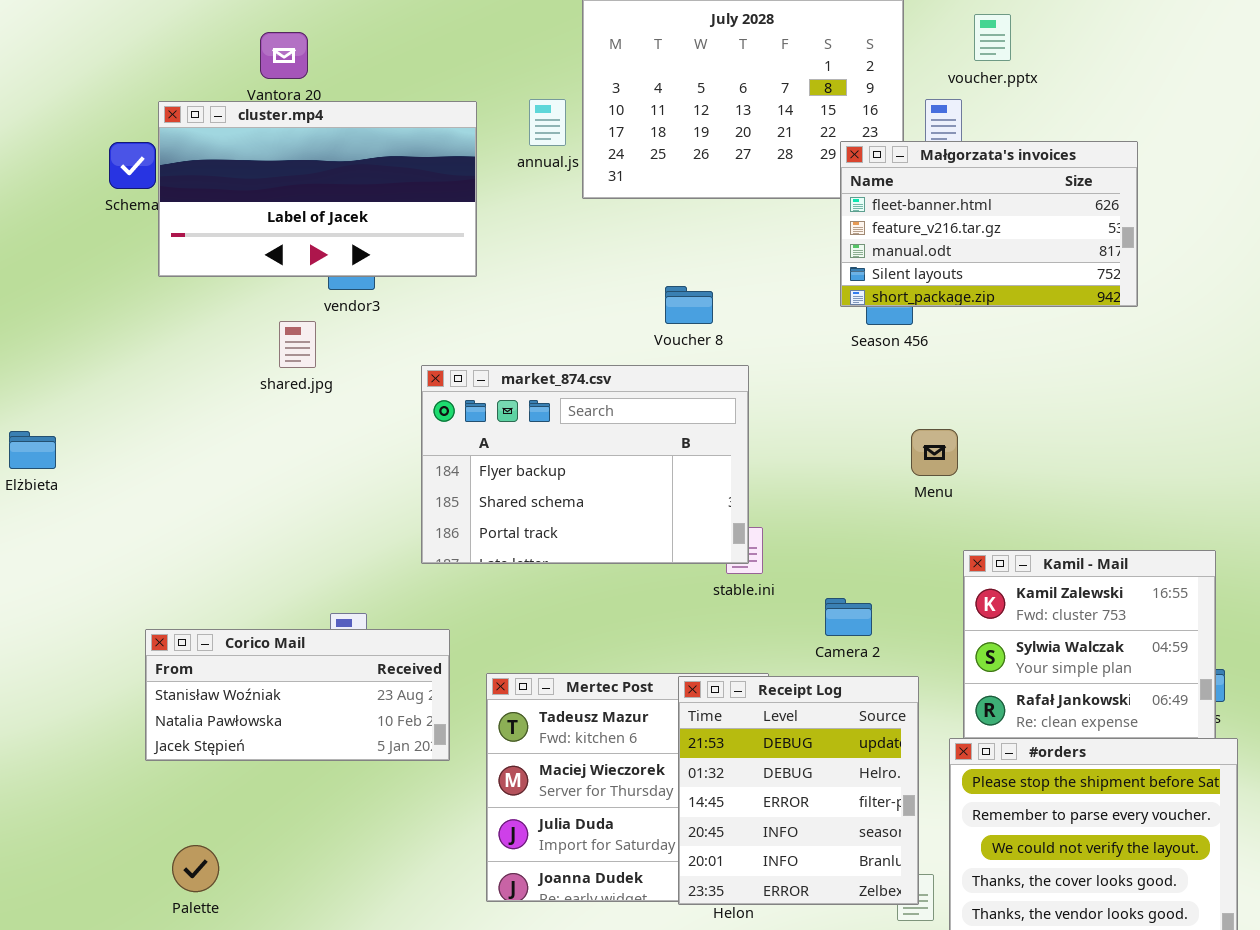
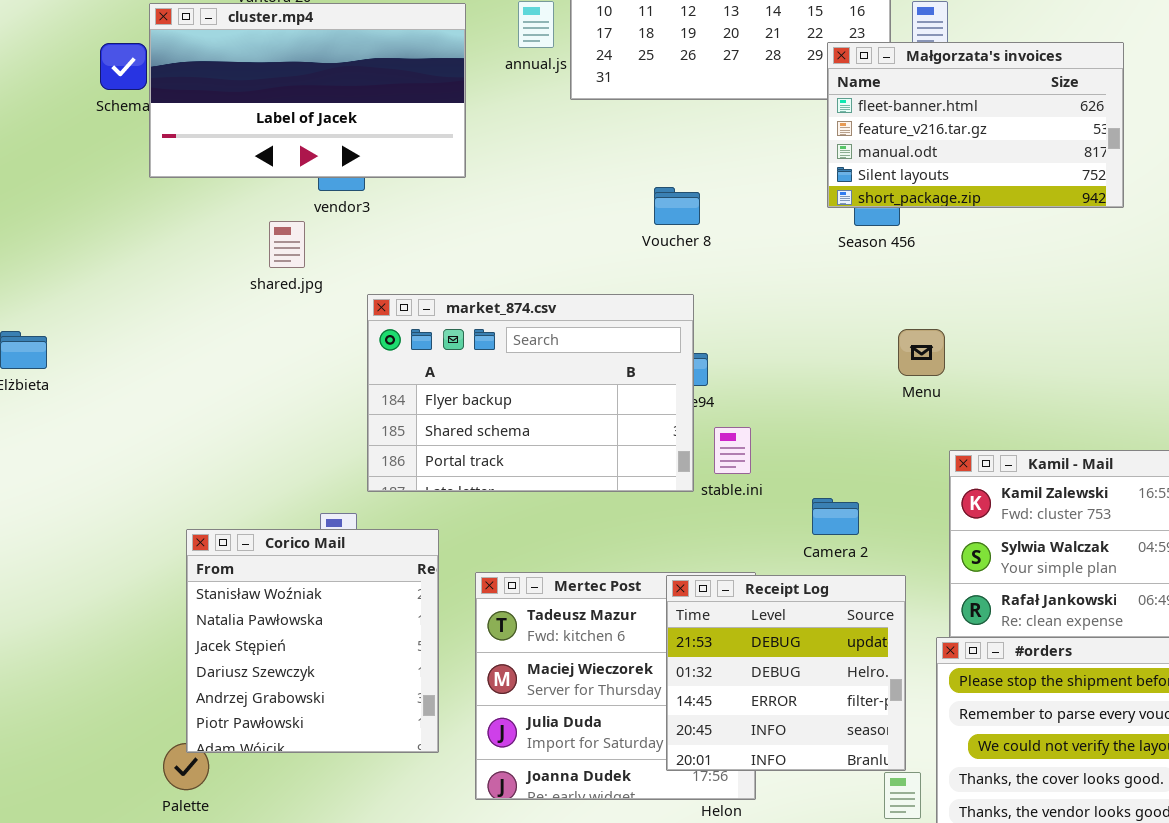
market_874.csv: [421,365,749,564] -> [367,294,694,492], moved
Corico Mail: [145,629,450,761] -> [186,529,439,753], resized
Receipt Log: [678,676,919,905] -> [666,575,906,771], resized

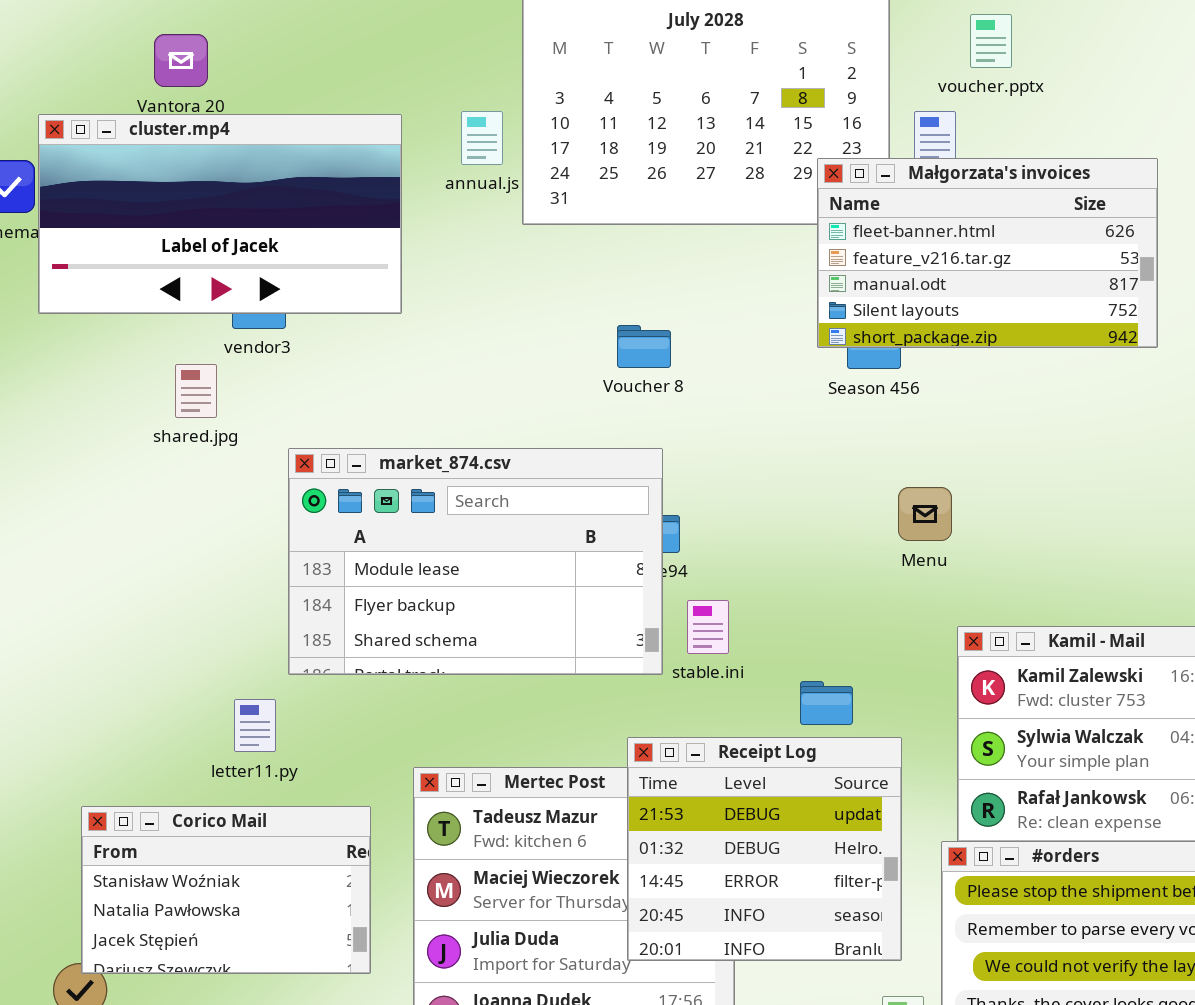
market_874.csv: [367,294,694,492] -> [288,448,663,675], scrolled up 1 row
Corico Mail: [186,529,439,753] -> [81,806,371,974], resized
Receipt Log: [666,575,906,771] -> [627,737,902,961], moved

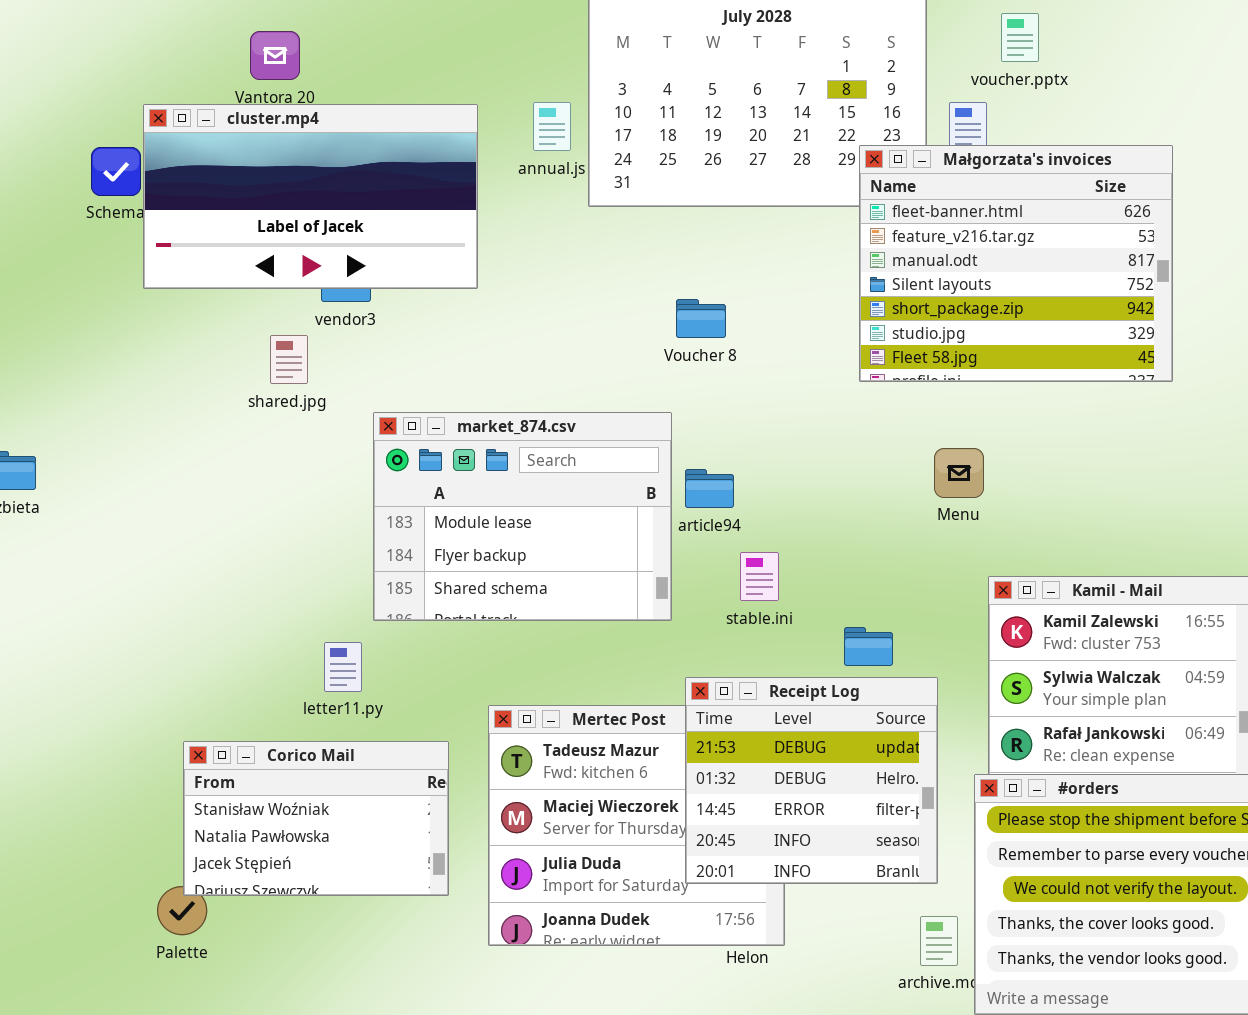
Małgorzata's invoices: [817,158,1158,348] -> [859,145,1173,382], resized
market_874.csv: [288,448,663,675] -> [373,412,672,621], resized

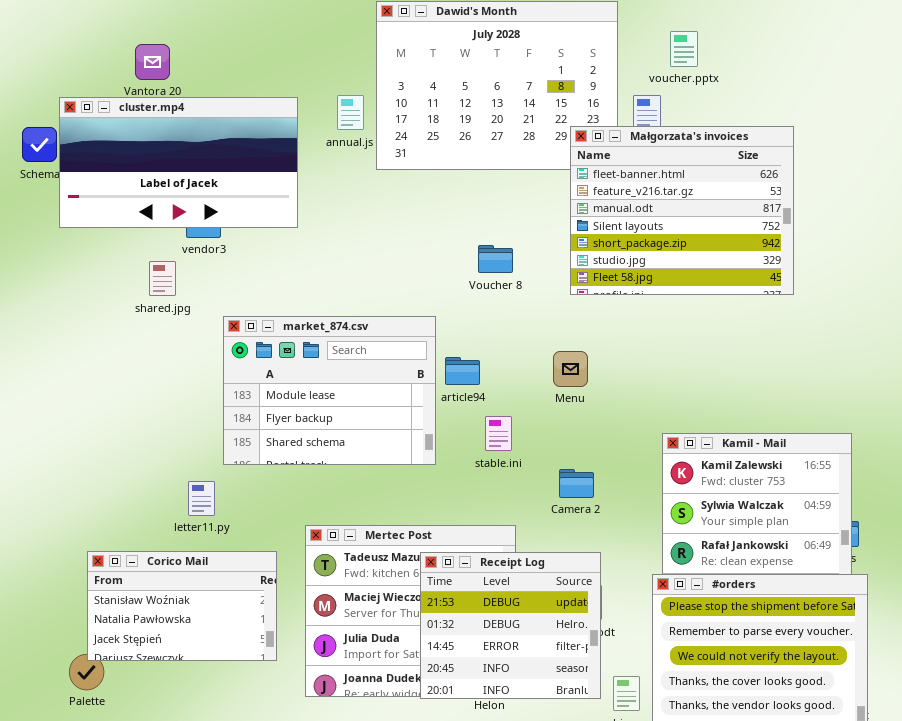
Voucher 8: [676,299,726,338] -> [478,245,513,273], moved
Menu: [934,448,984,498] -> [553,351,588,387], moved
Receipt Log: [685,677,938,884] -> [420,552,601,699], moved

